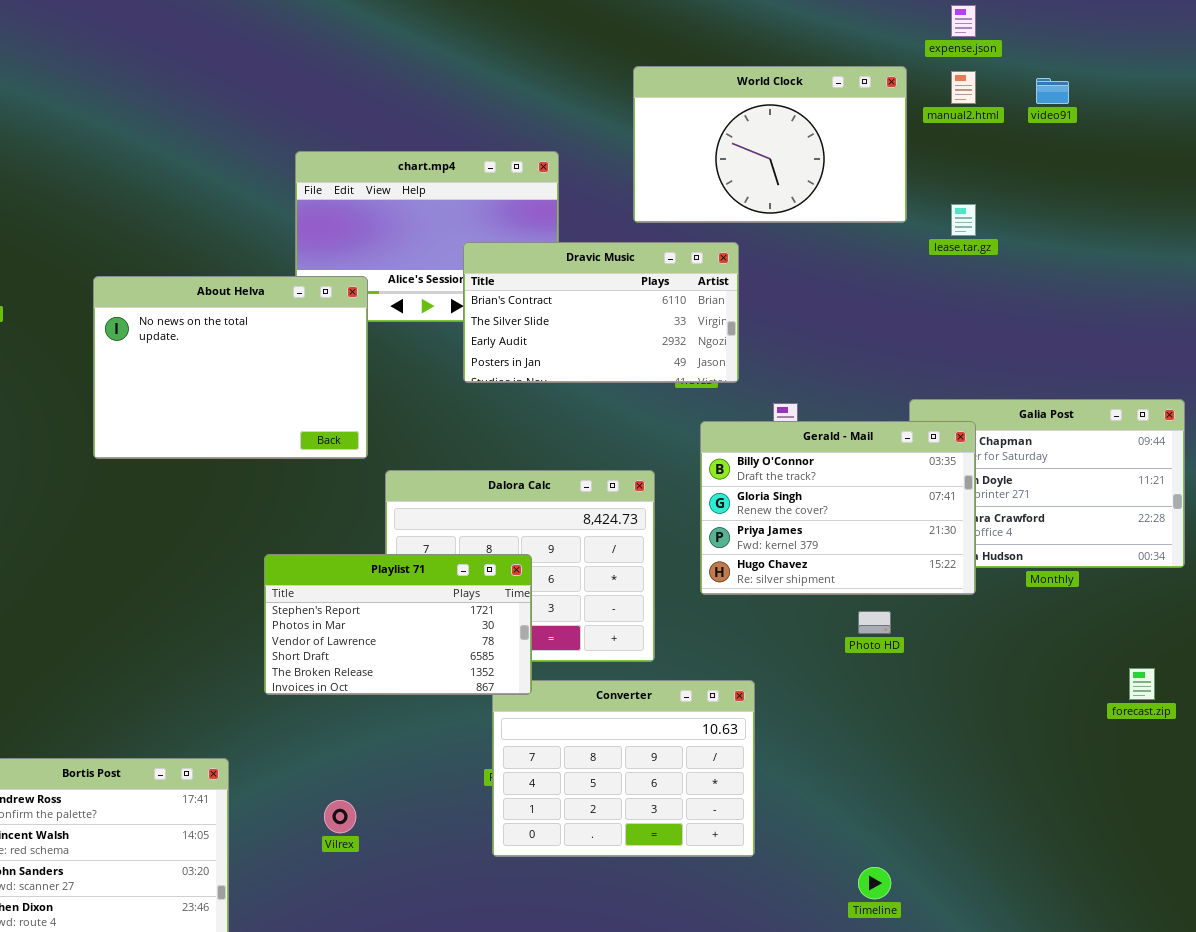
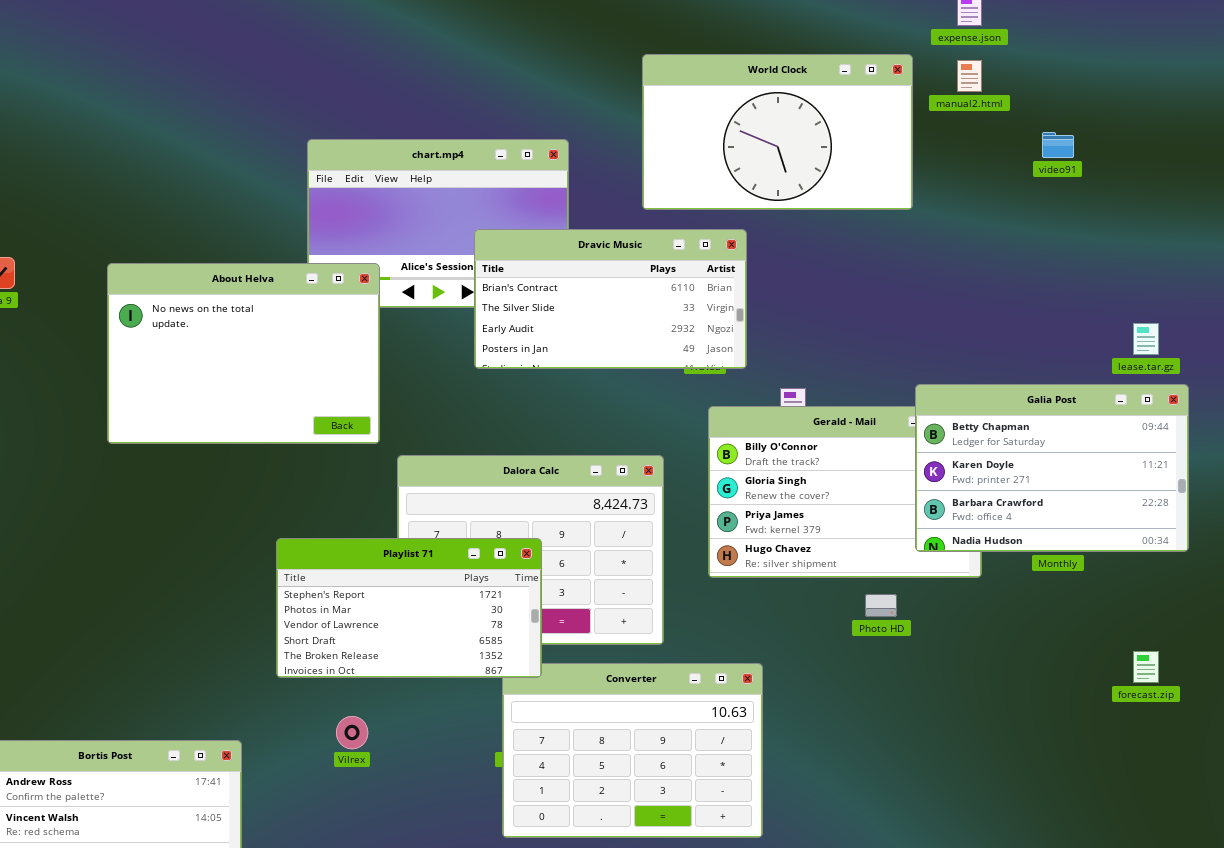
video91: [1036,78,1069,104] -> [1042,132,1074,158], moved
lease.tar.gz: [951,204,976,236] -> [1133,323,1159,355], moved
Galia Post: [909,399,1185,568] -> [915,384,1189,552], raised
Vilrex: [324,800,356,833] -> [336,716,368,749], moved

